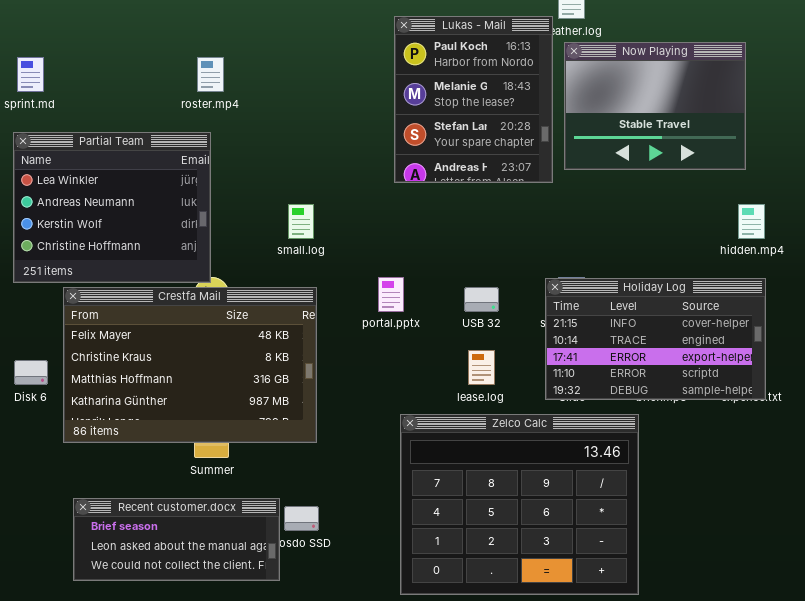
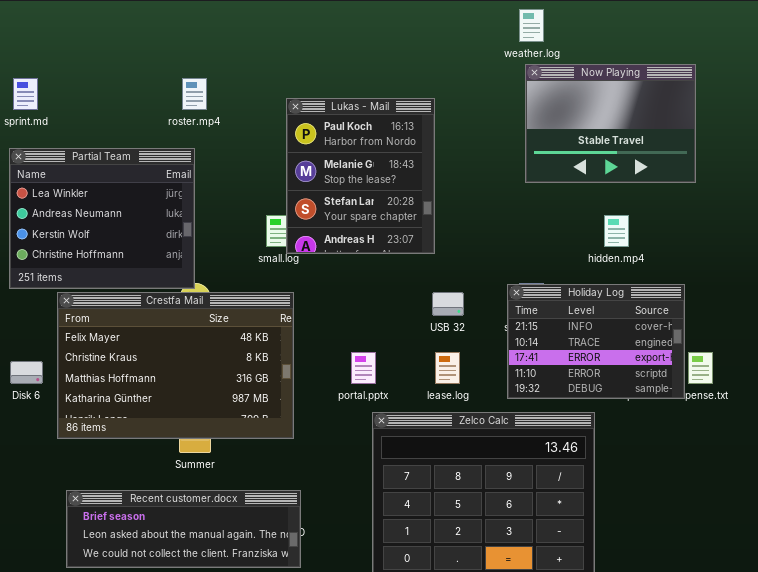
Lukas - Mail: [394,16,553,183] -> [286,98,435,254], moved
hidden.mp4: [738,204,765,239] -> [604,215,629,247], moved
portal.pptx: [378,277,404,312] -> [351,352,376,384], moved
Holiday Log: [545,278,766,400] -> [507,284,685,399], resized
Recent customer.docx: [73,498,280,581] -> [66,490,301,568], resized

